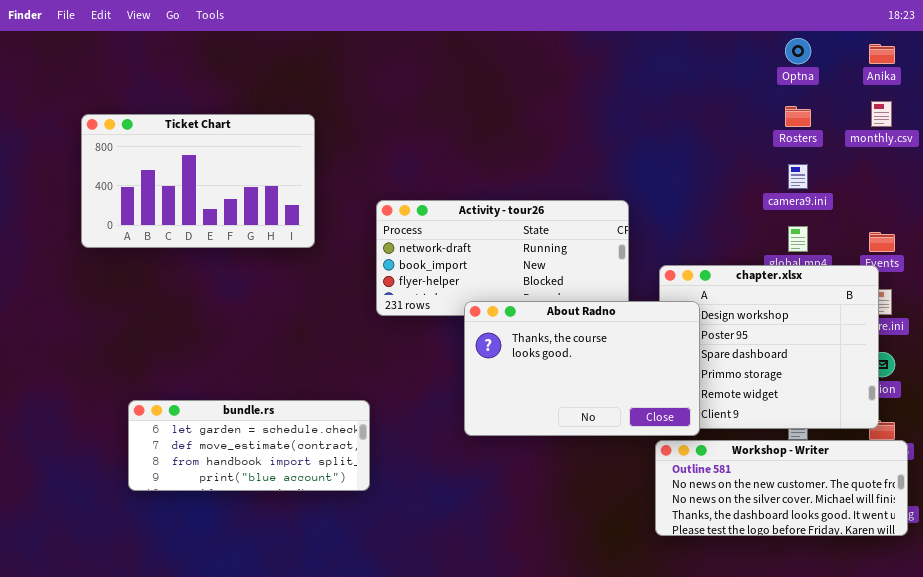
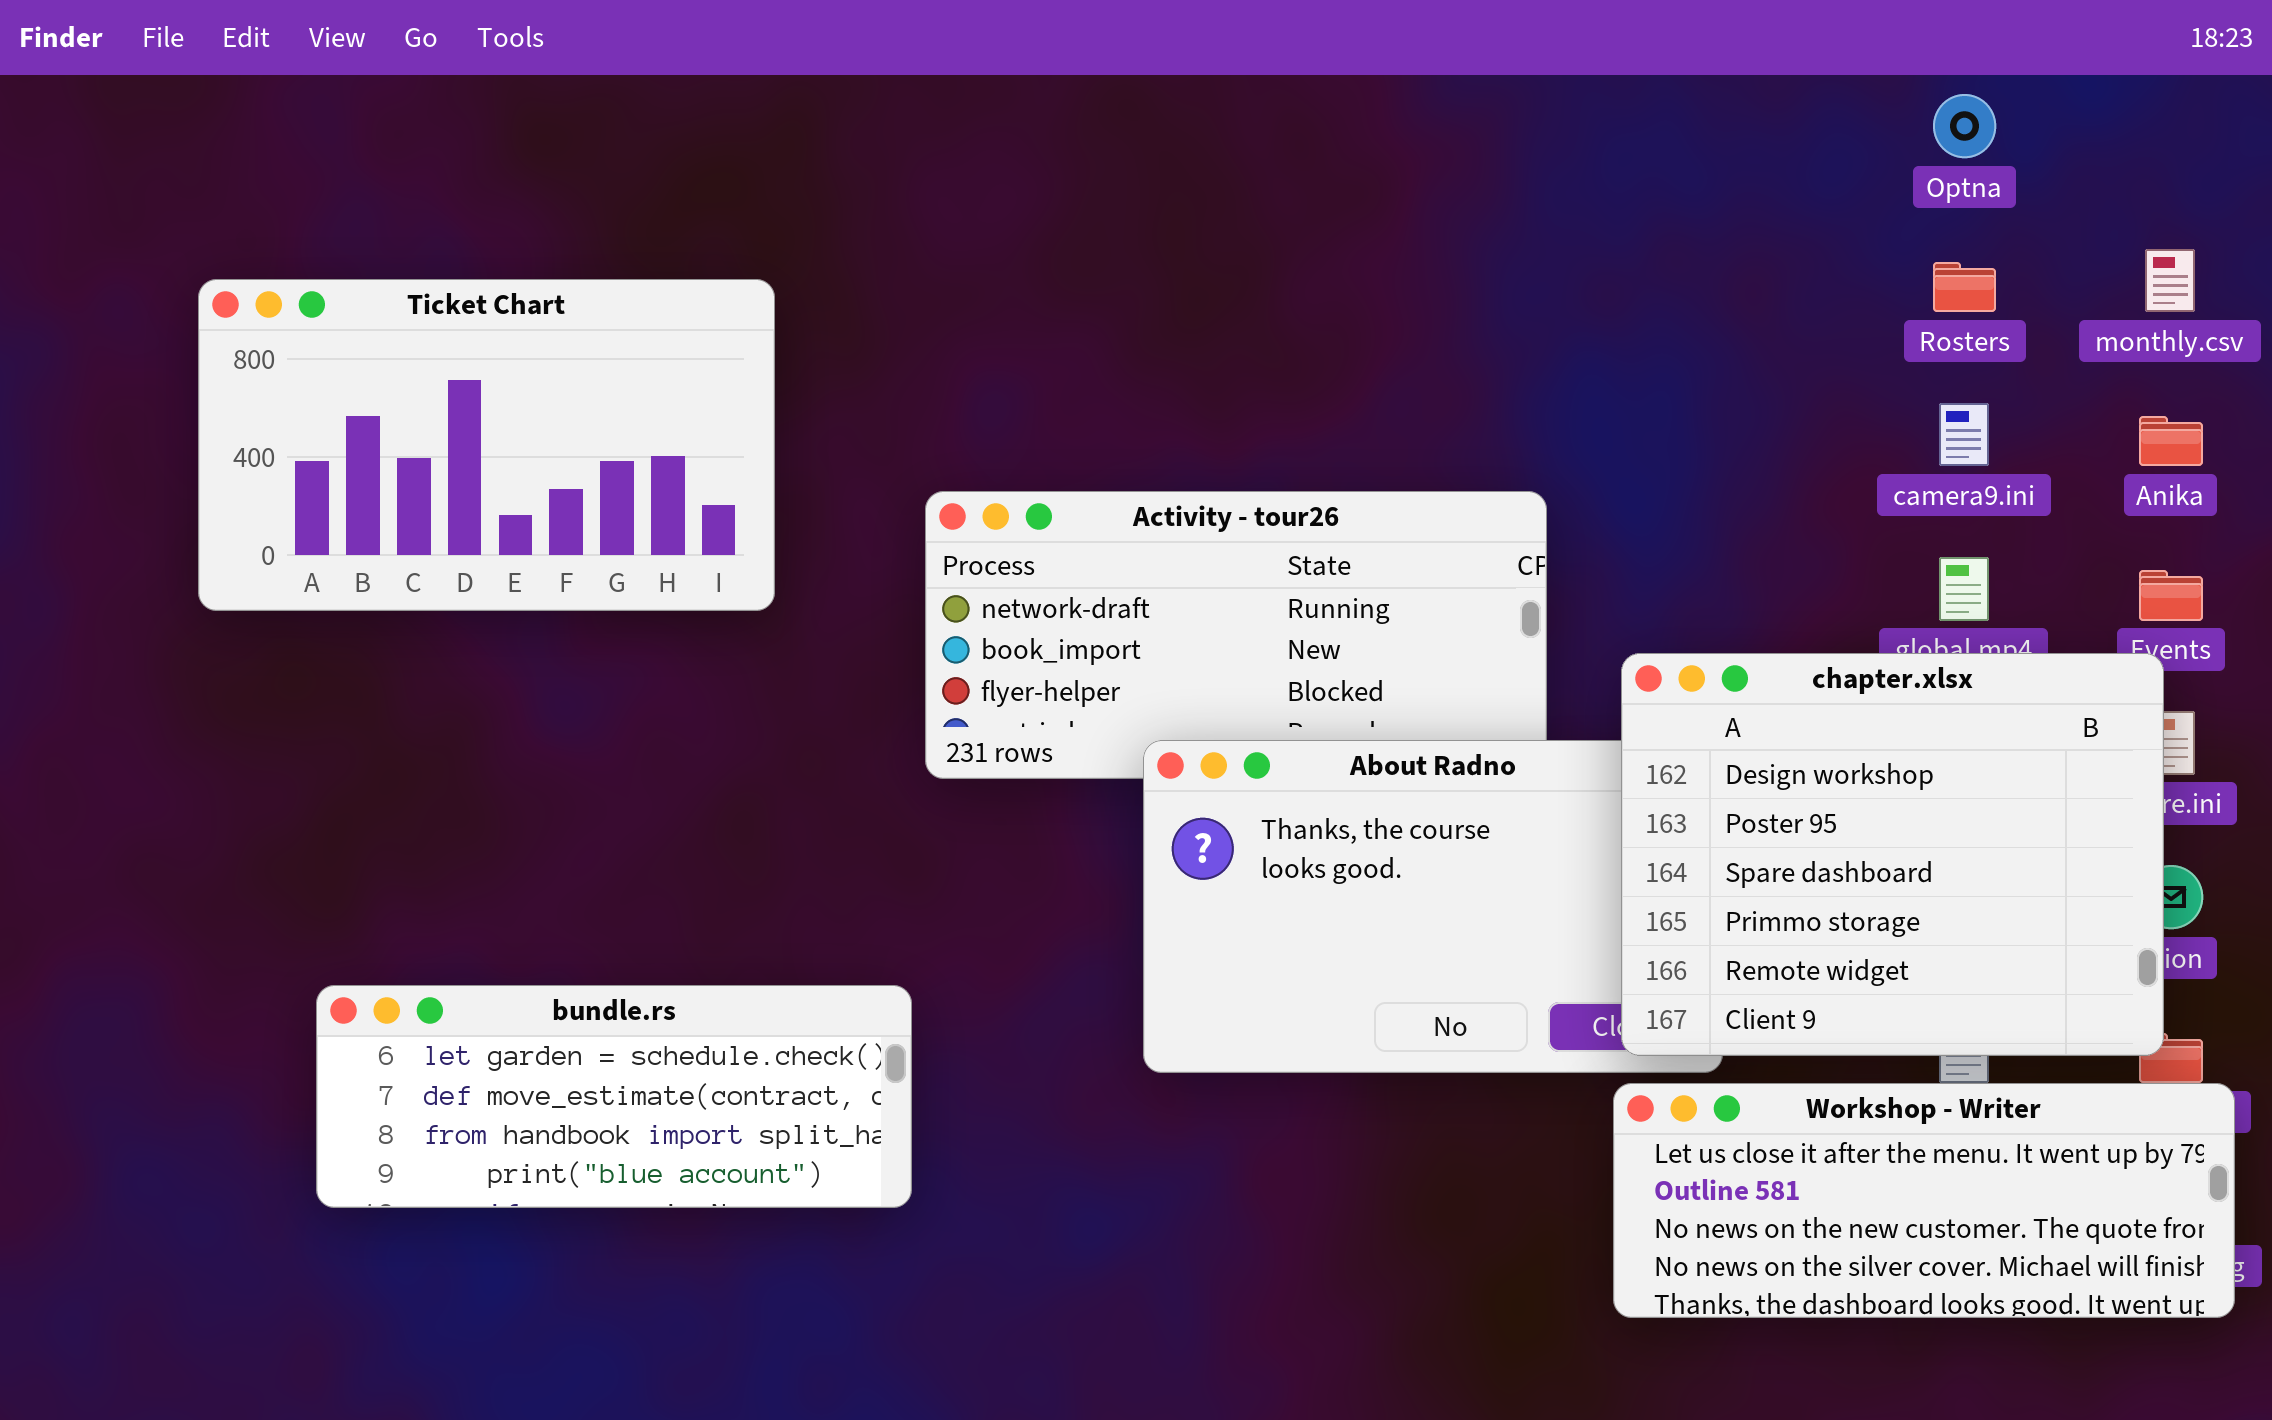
Anika: [869,44,895,64] -> [2139,416,2203,466], moved
chapter.xlsx: [659,265,879,429] -> [1621,653,2164,1056], raised
Workshop - Writer: [655,440,908,536] -> [1613,1083,2235,1318], scrolled up 1 row

